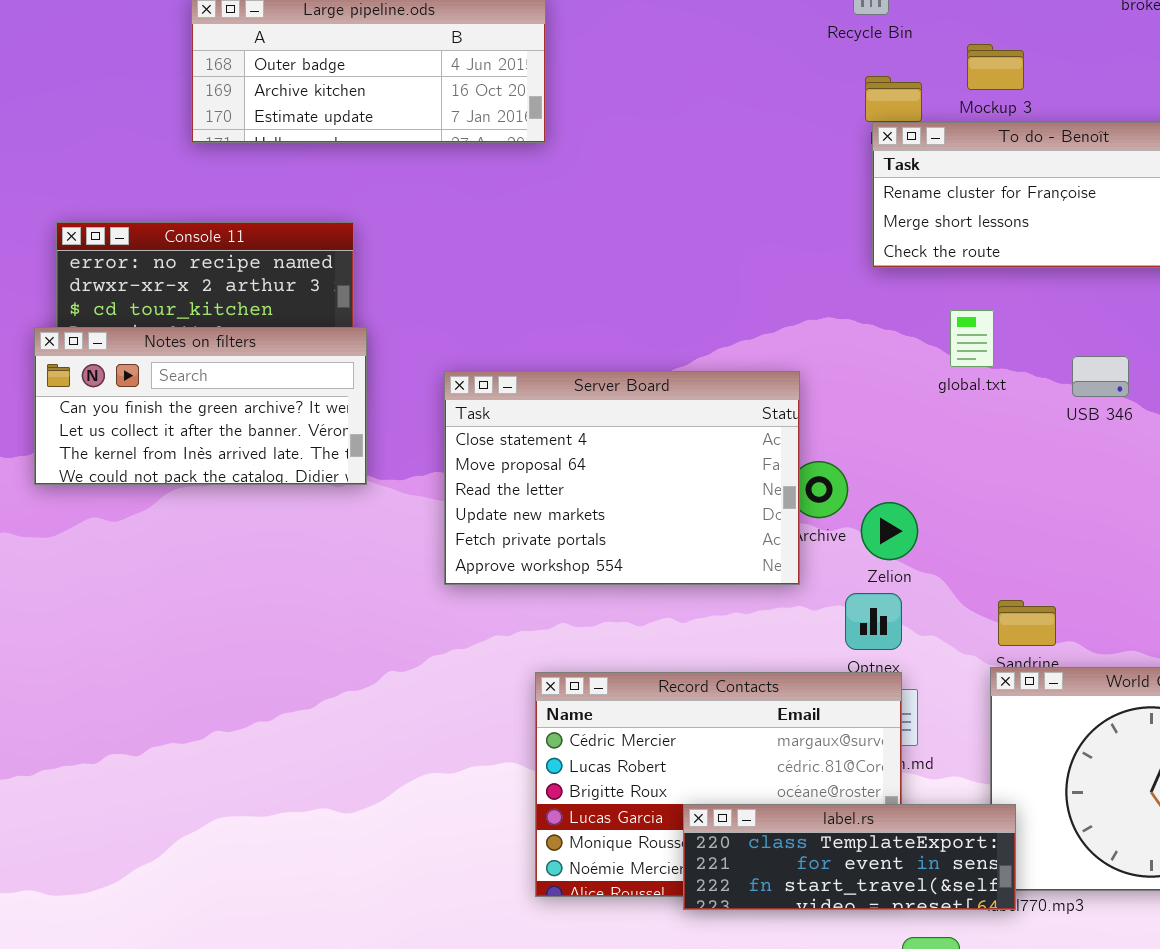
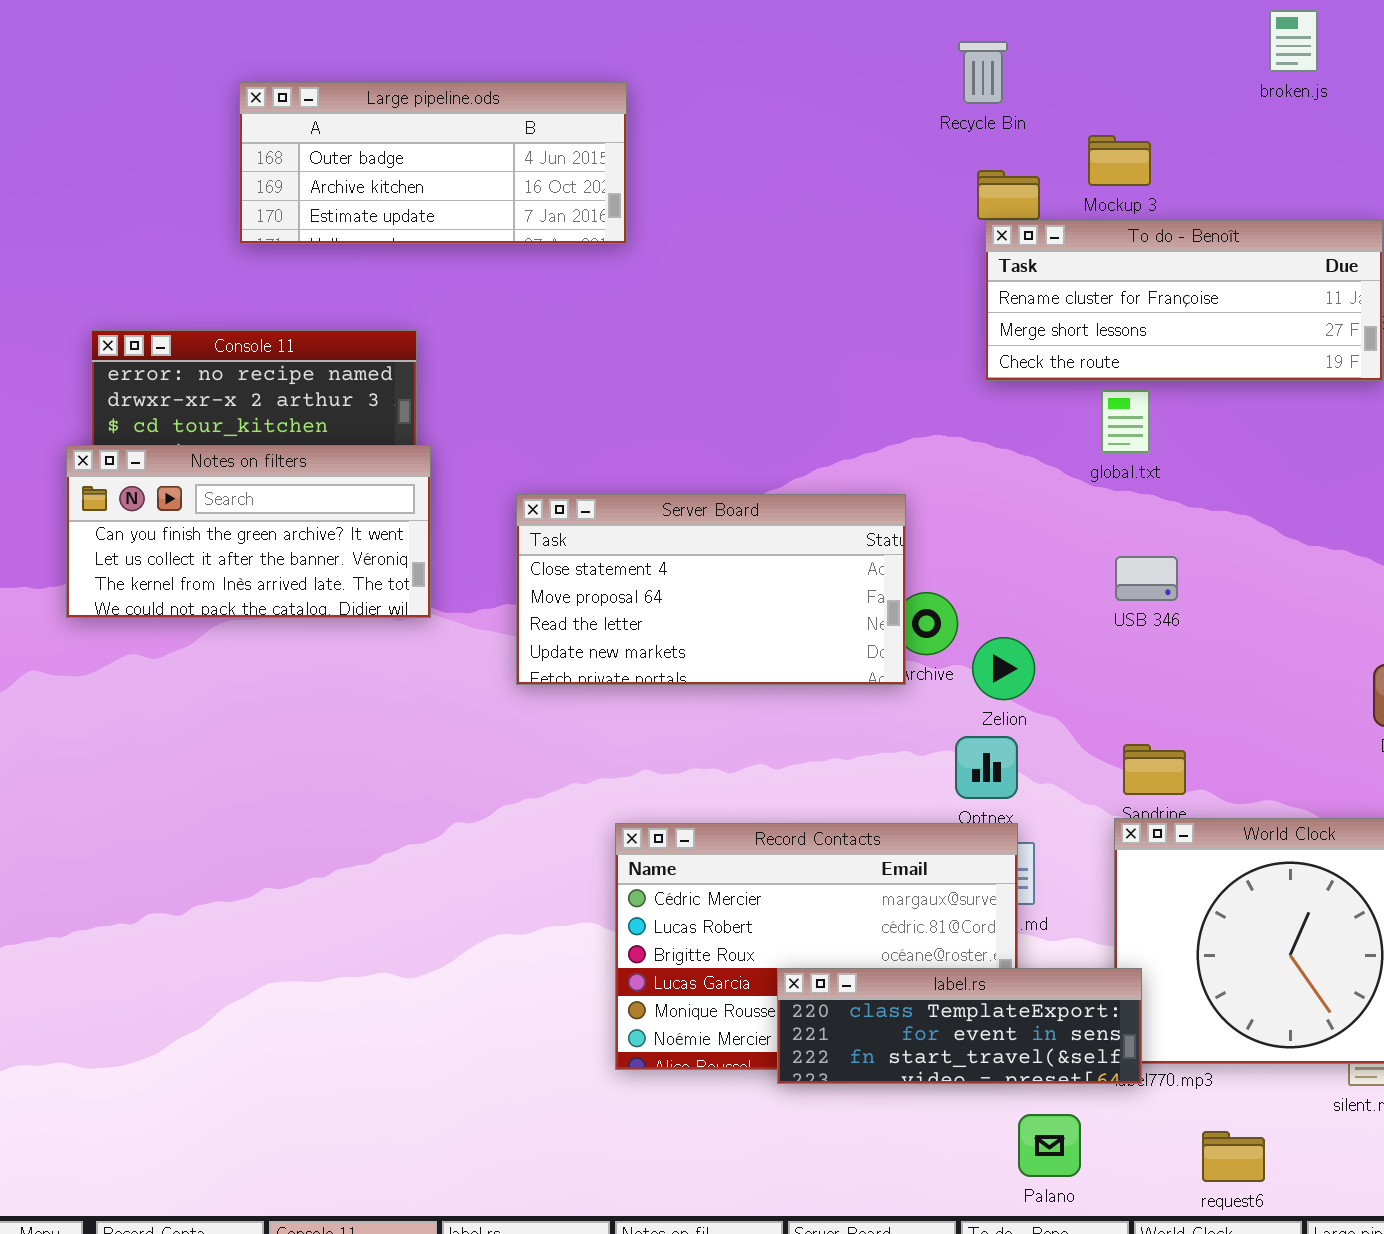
global.txt: [950,310,994,367] -> [1101,390,1150,453], moved
USB 346: [1072,356,1129,397] -> [1115,556,1178,601], moved
Server Board: [444,371,800,585] -> [516,494,906,685], resized

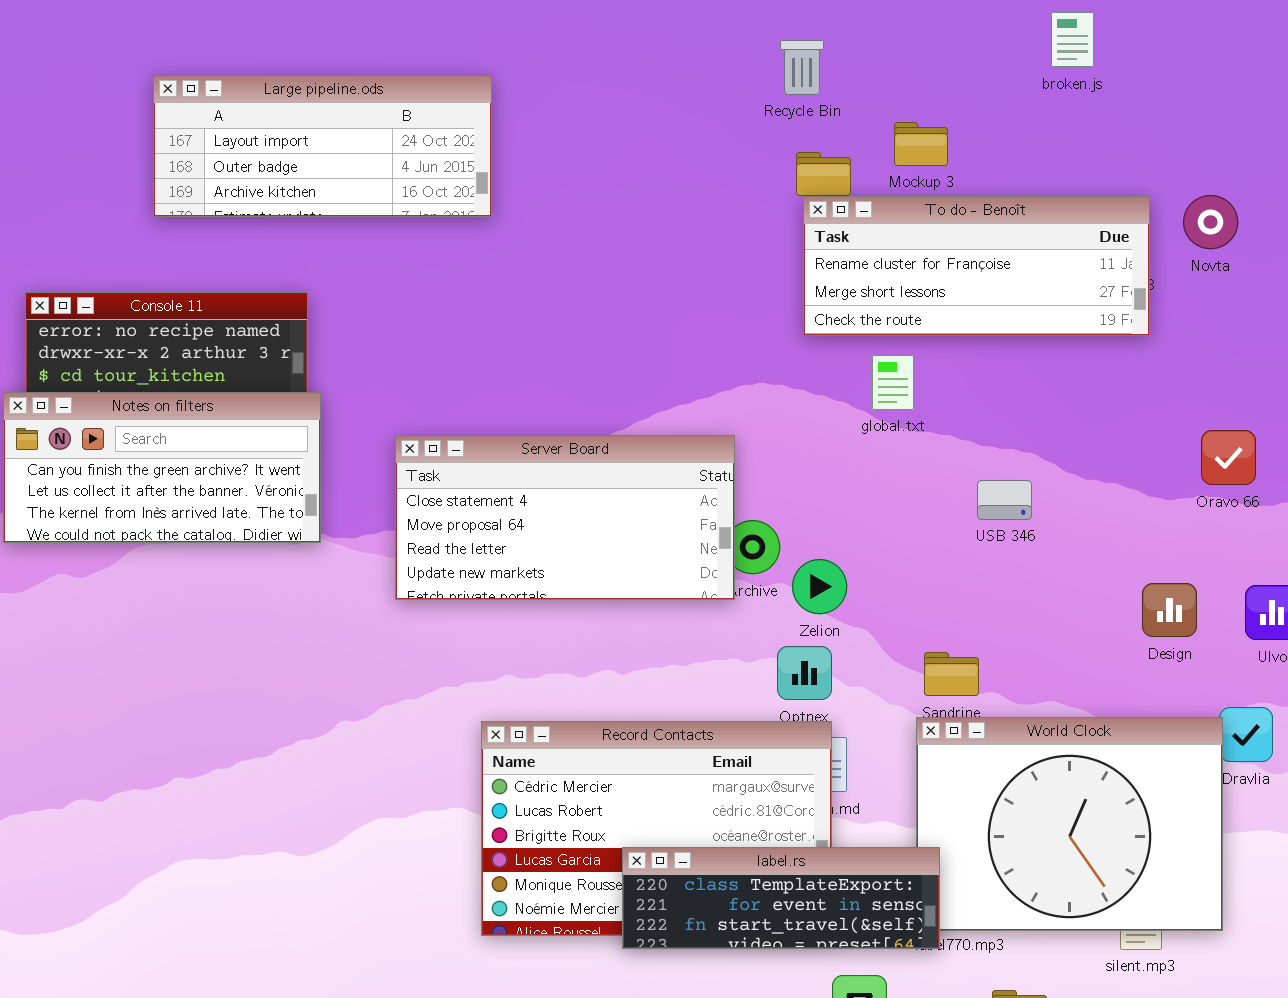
Large pipeline.ods: [239,82,627,244] -> [153,75,492,217], scrolled up 1 row
global.txt: [1101,390,1150,453] -> [872,355,914,410], moved
USB 346: [1115,556,1178,601] -> [977,480,1032,520], moved

